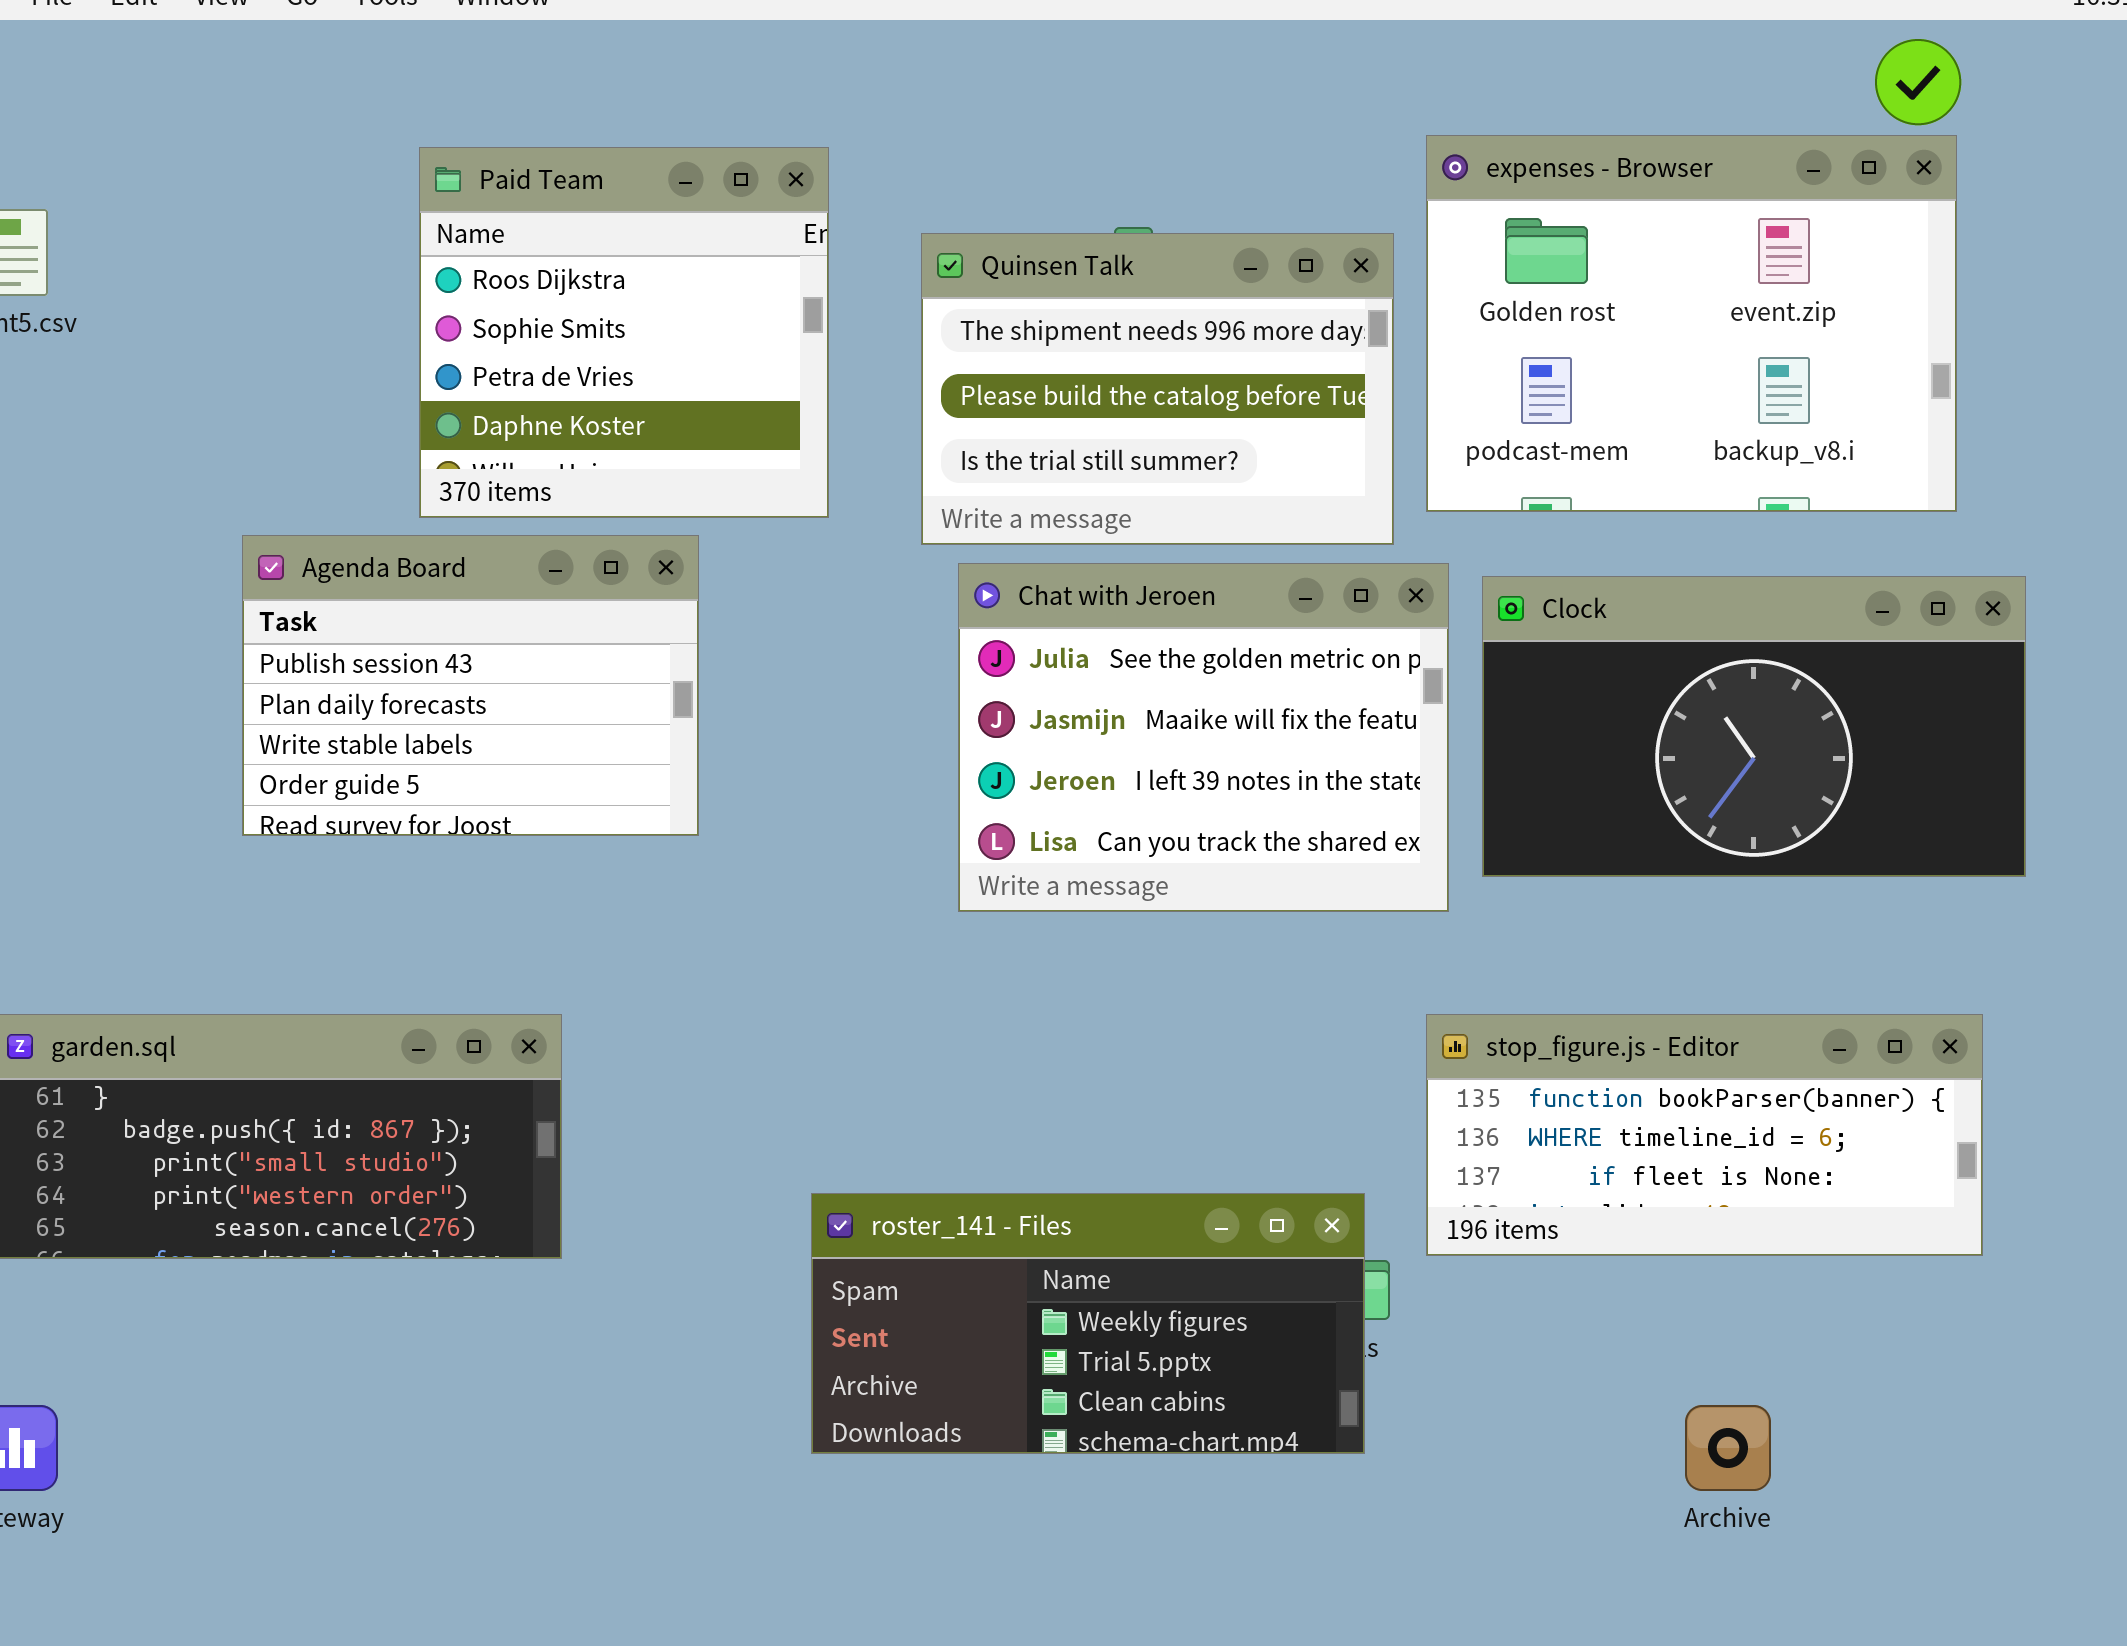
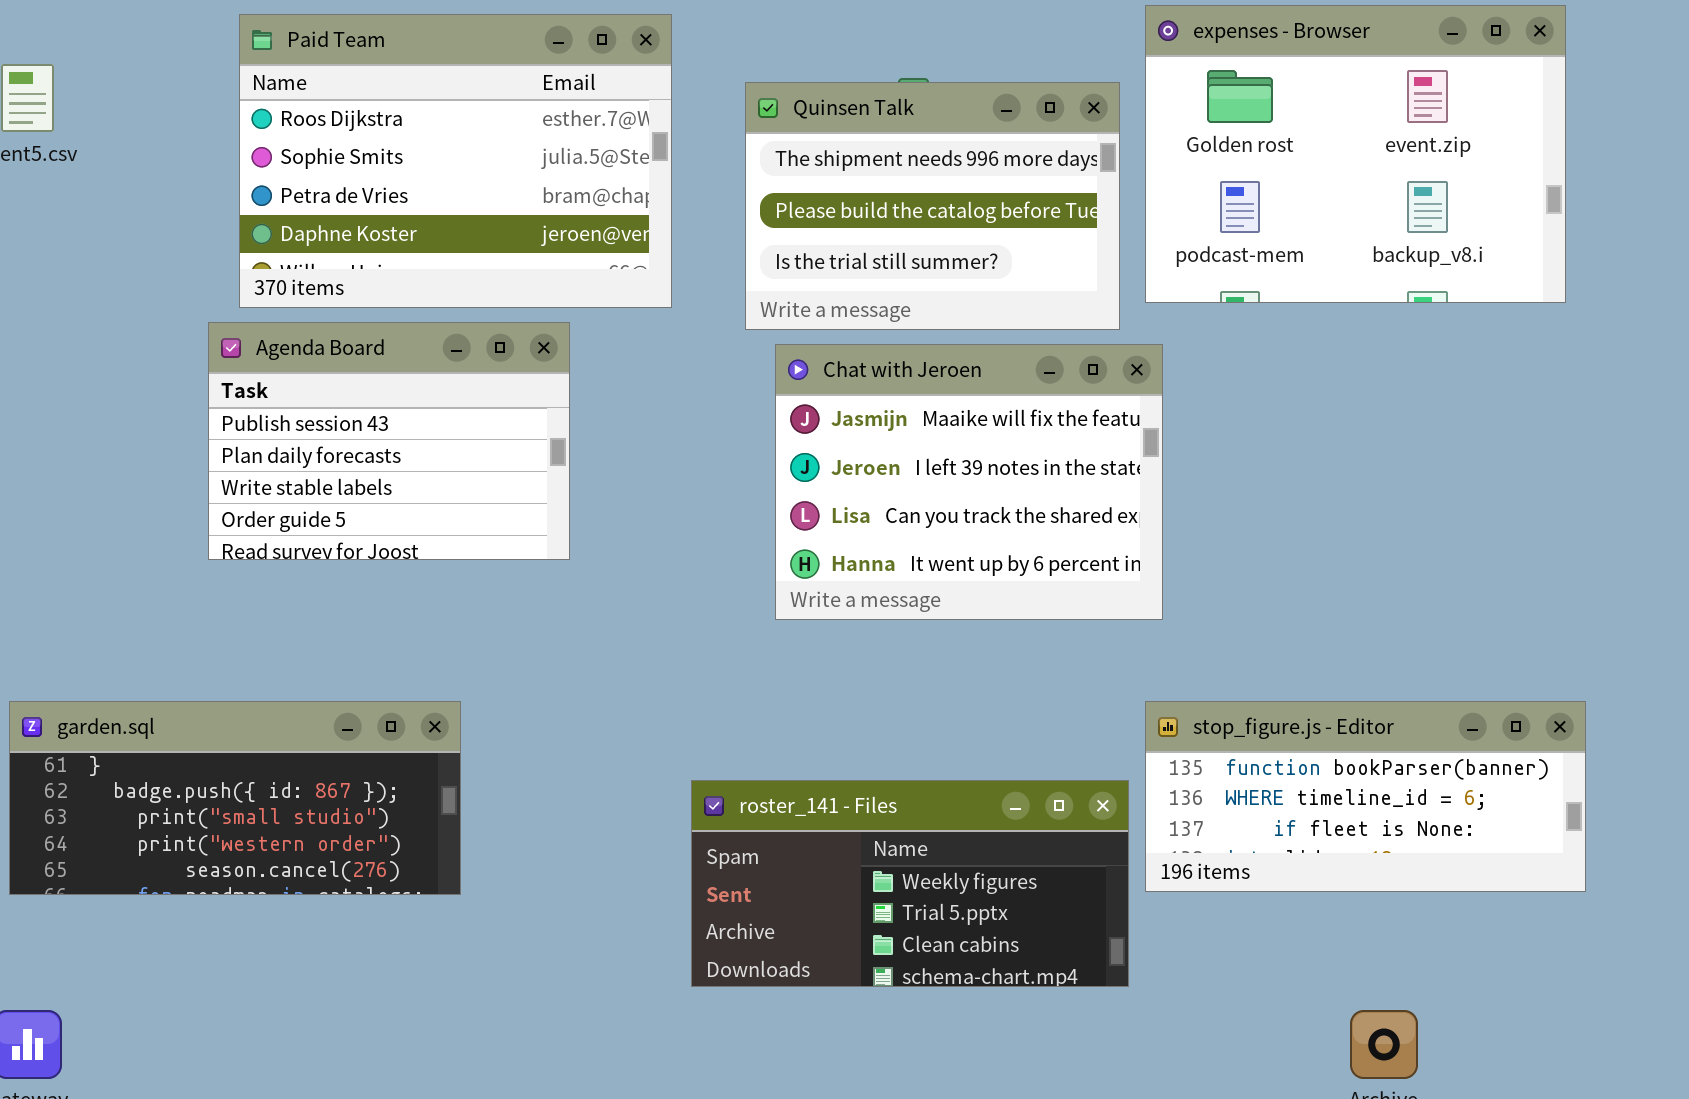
Paid Team: [419,147,829,518] -> [239,14,672,308], resized
Chat with Jeroen: [958,563,1449,912] -> [775,344,1163,620], scrolled down 1 row
Clock: [1482,576,2026,877] -> none, closed
roster_141 - Files: [811,1193,1365,1454] -> [691,780,1129,987], moved

